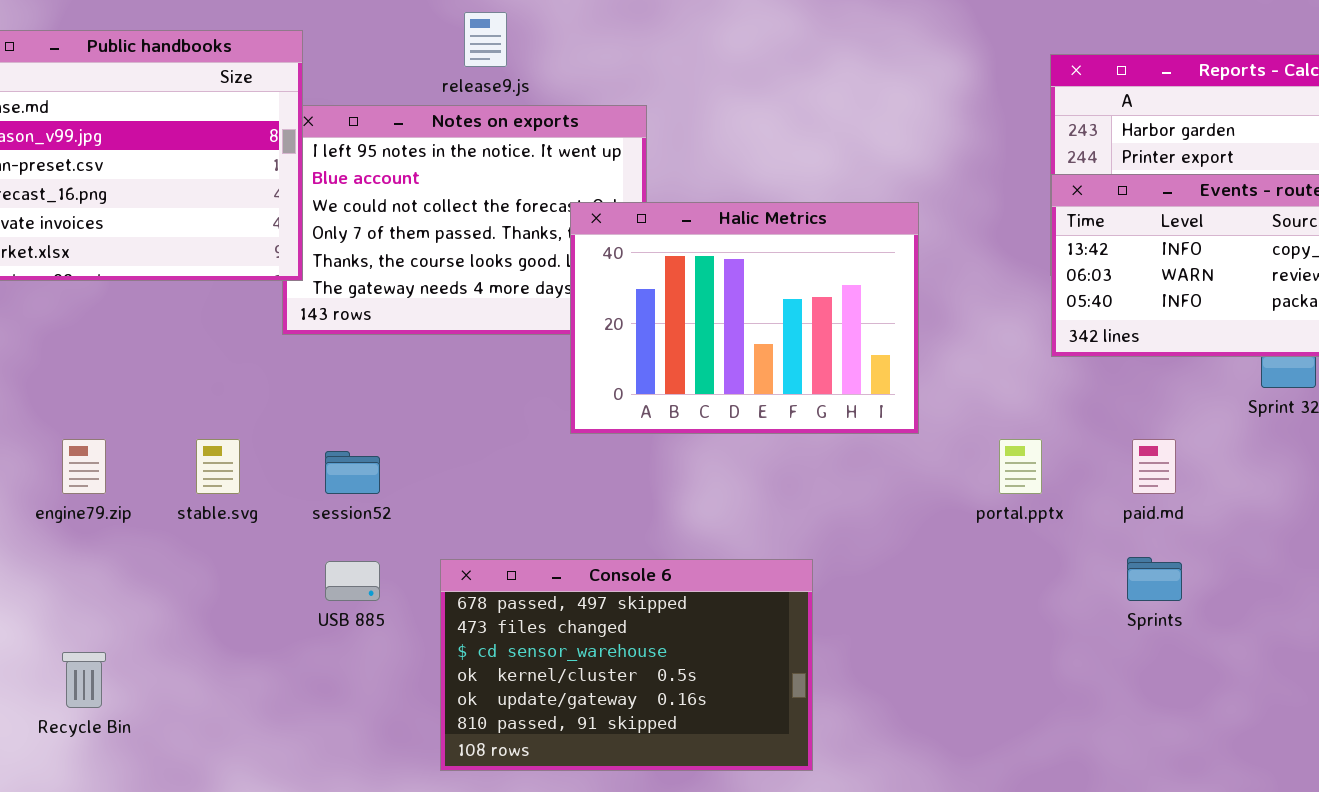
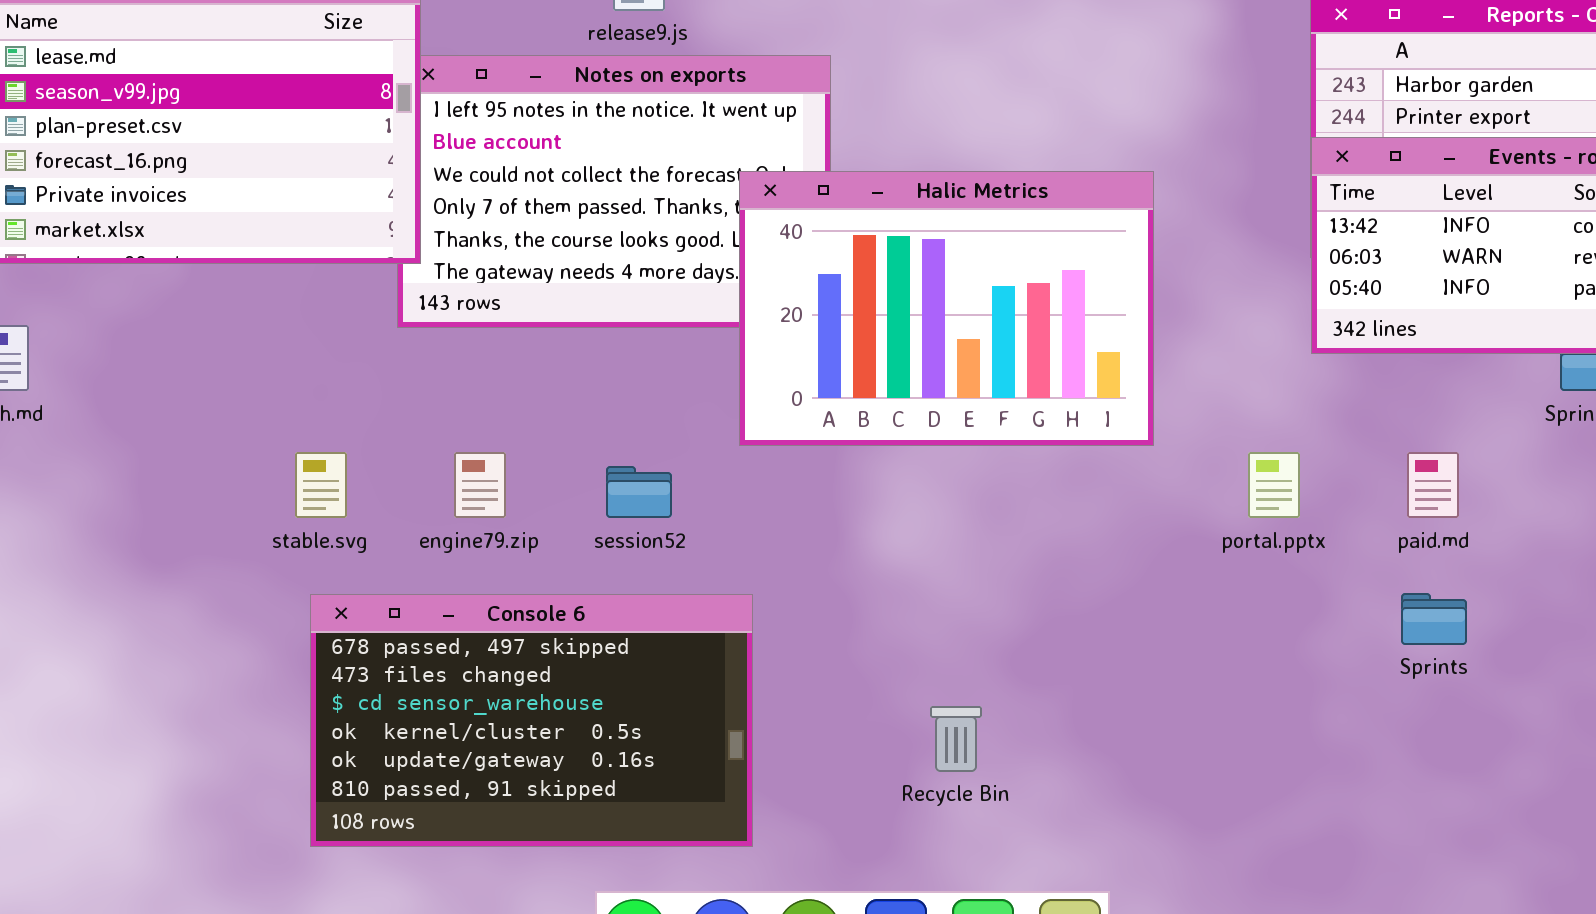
engine79.zip: [62,439,106,494] -> [454,452,506,518], moved
session52: [325,451,380,494] -> [606,466,672,518], moved
Console 6: [440,559,813,771] -> [310,594,753,847], moved
Recycle Bin: [62,652,106,708] -> [930,706,982,772], moved

